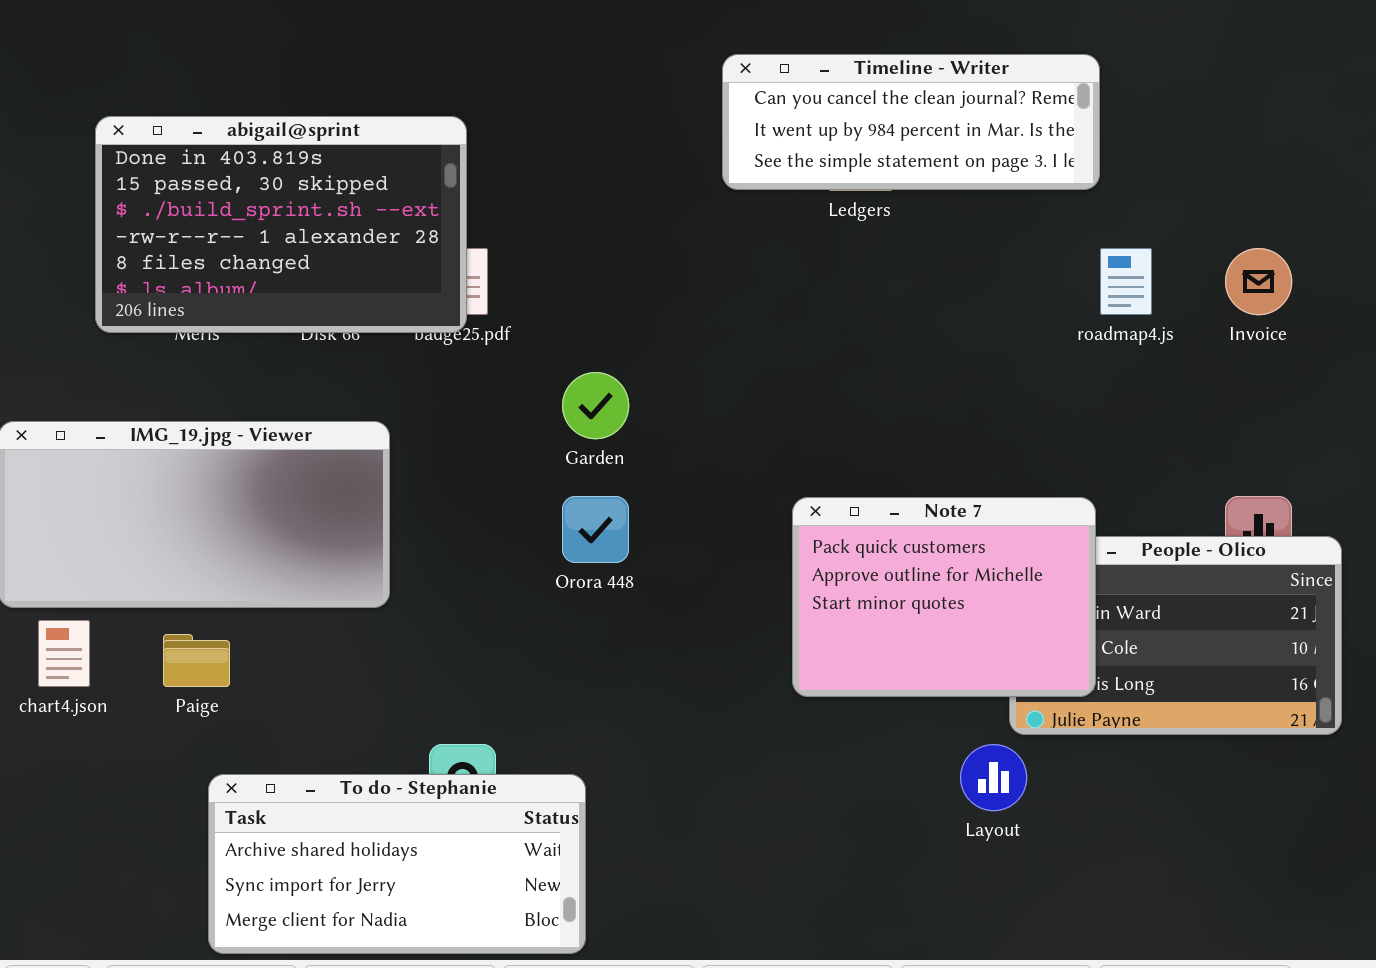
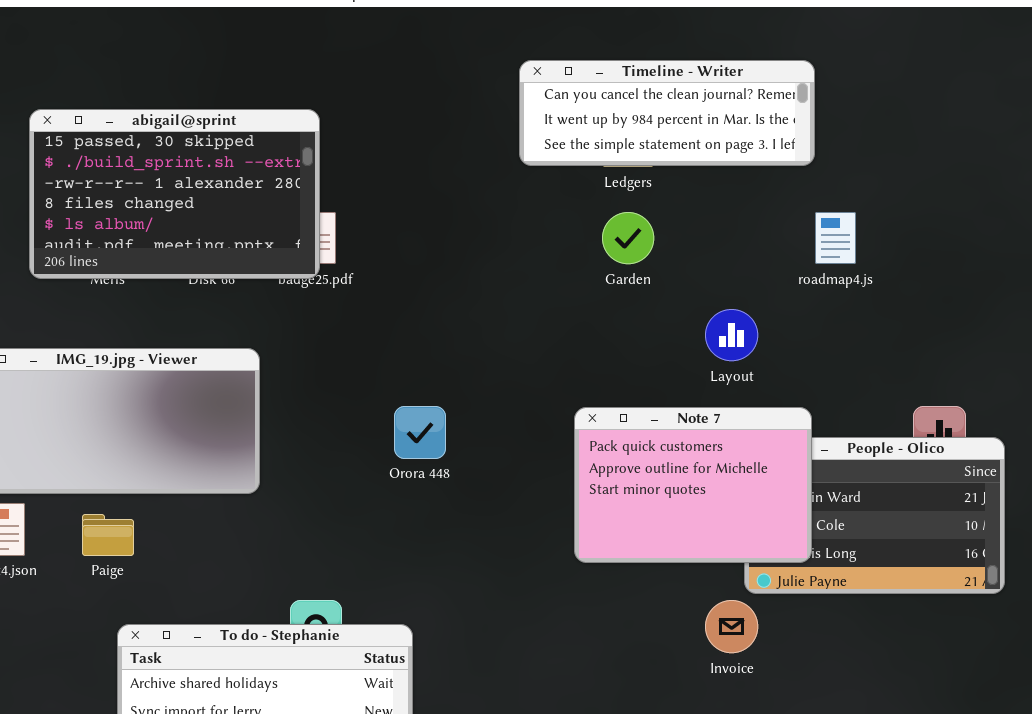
abigail@sprint: [95,116,467,333] -> [29,109,320,279], scrolled down 1 row
Invoice: [1225,248,1292,315] -> [705,600,758,653], moved
Garden: [562,372,629,439] -> [602,212,654,264], moved
Layout: [960,744,1027,811] -> [705,309,758,361], moved

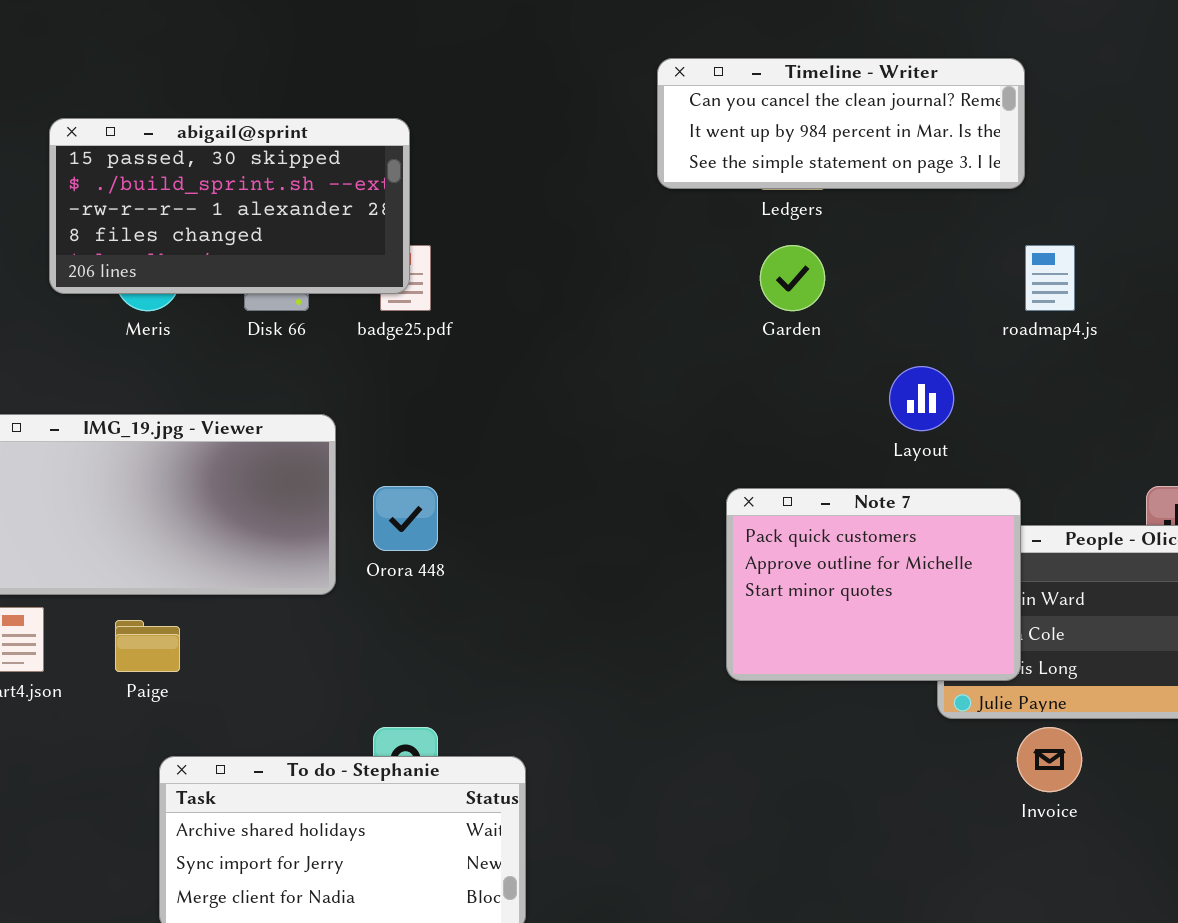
abigail@sprint: [29,109,320,279] -> [49,118,410,294], resized
Orora 448: [394,406,446,459] -> [373,486,438,551], moved
Invoice: [705,600,758,653] -> [1017,727,1082,792], moved

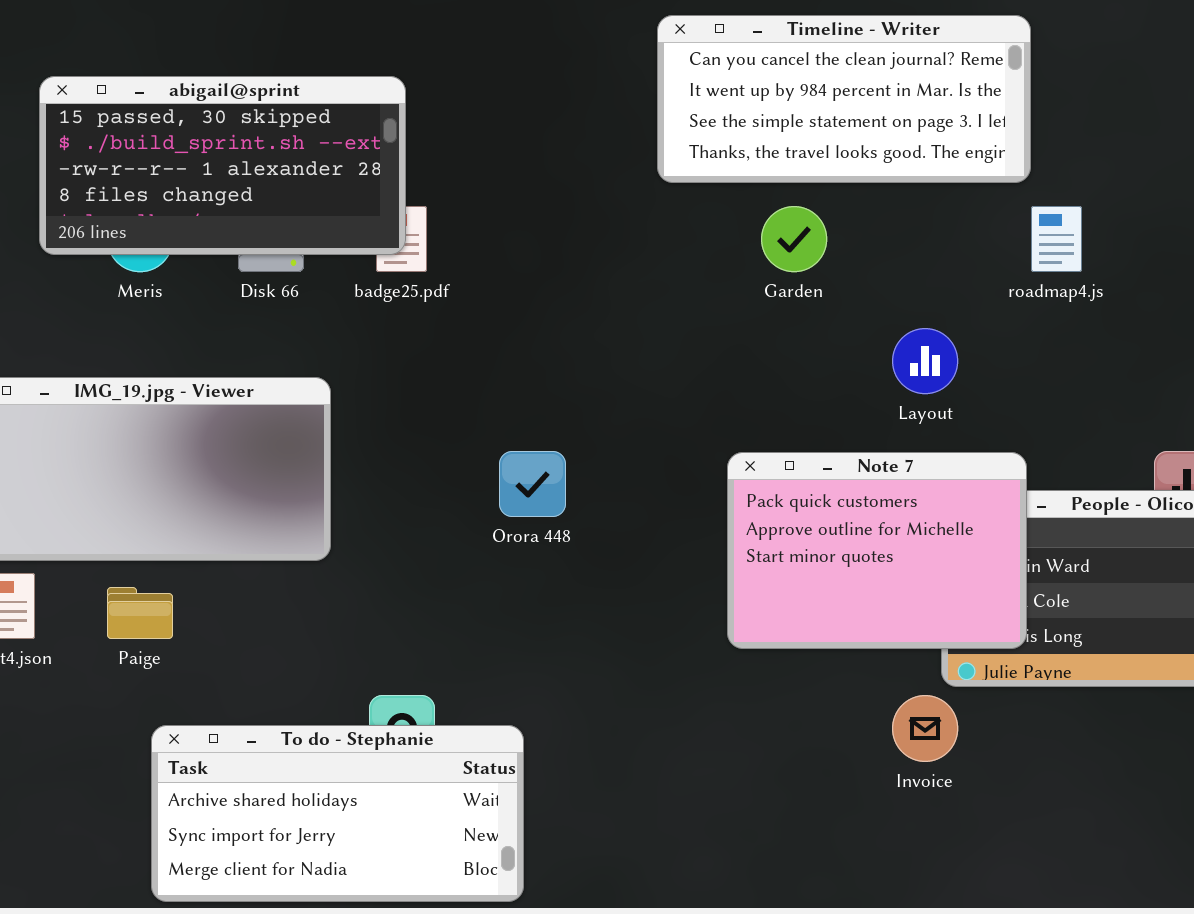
Timeline - Writer: [657,58,1025,189] -> [657,15,1031,183], resized
Orora 448: [373,486,438,551] -> [499,451,566,517], moved
Invoice: [1017,727,1082,792] -> [892,695,958,762], moved

